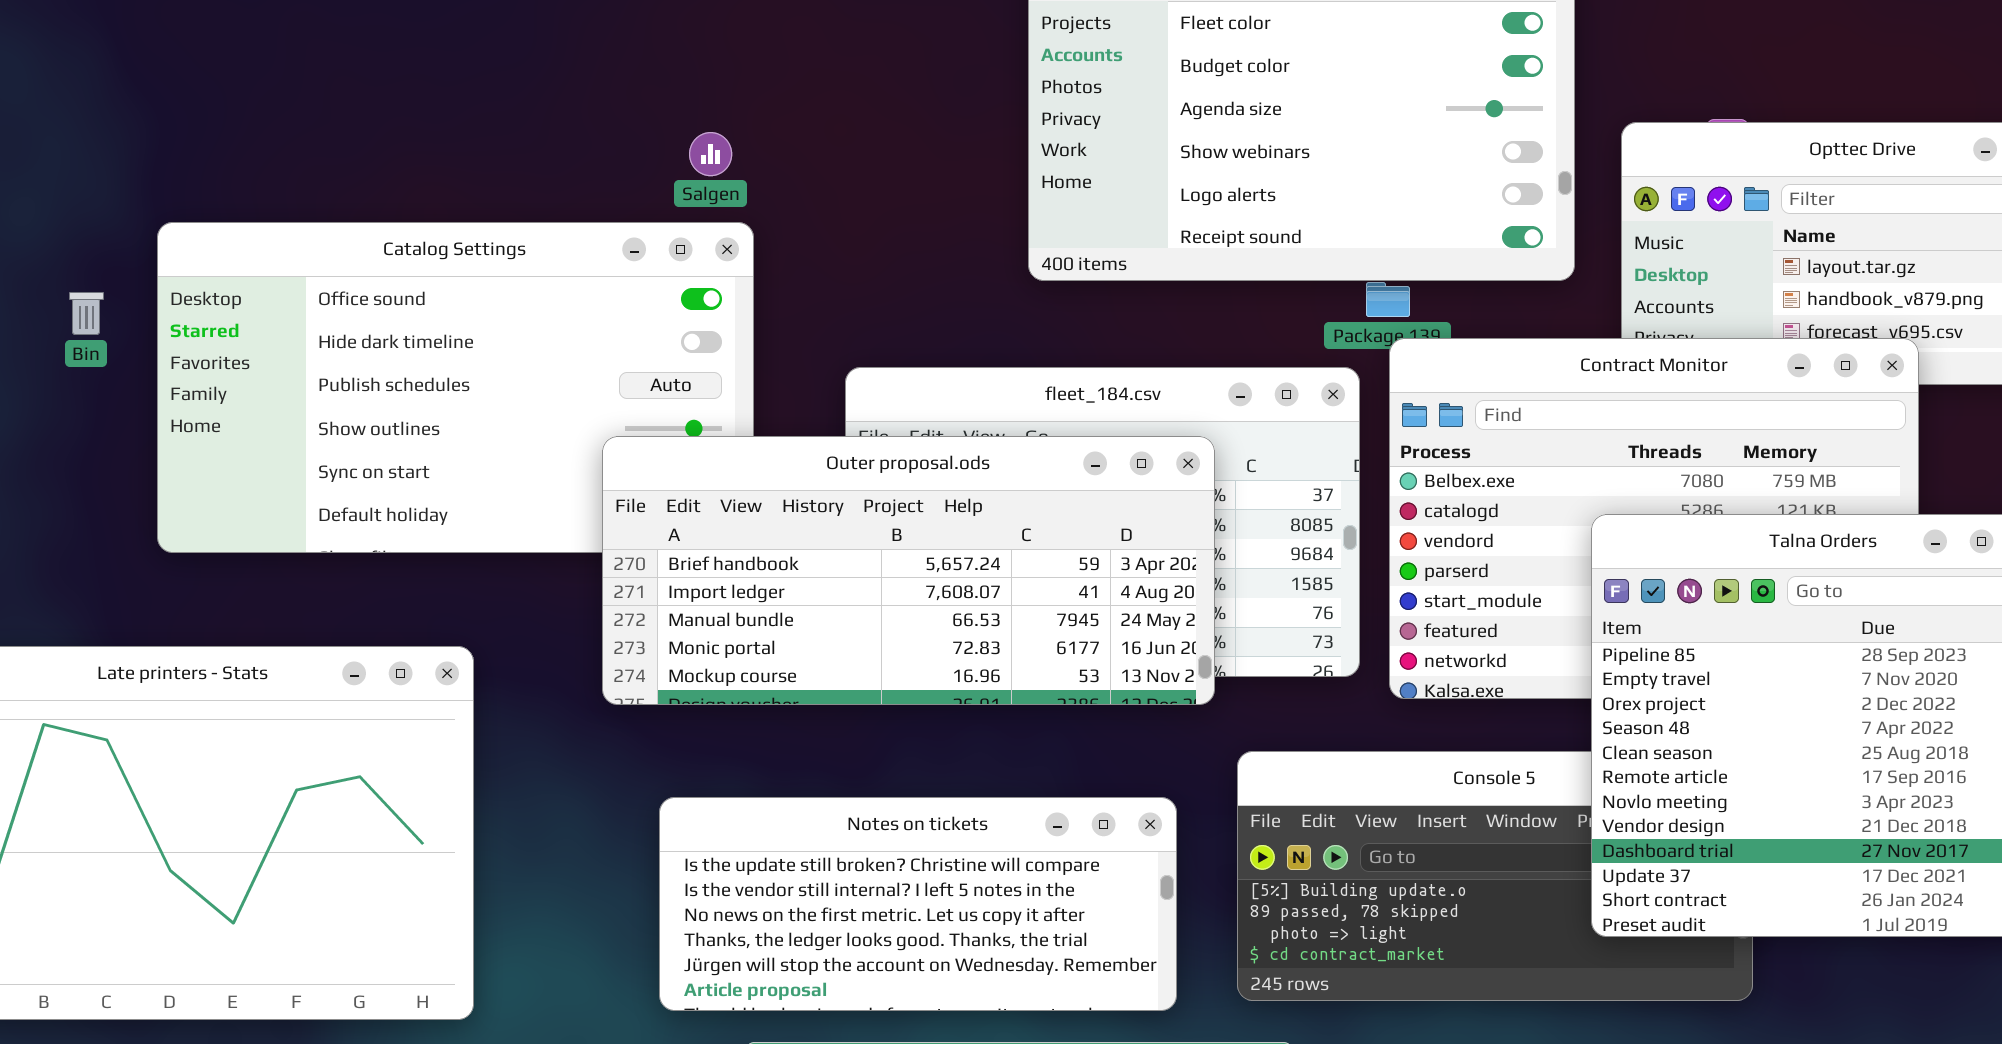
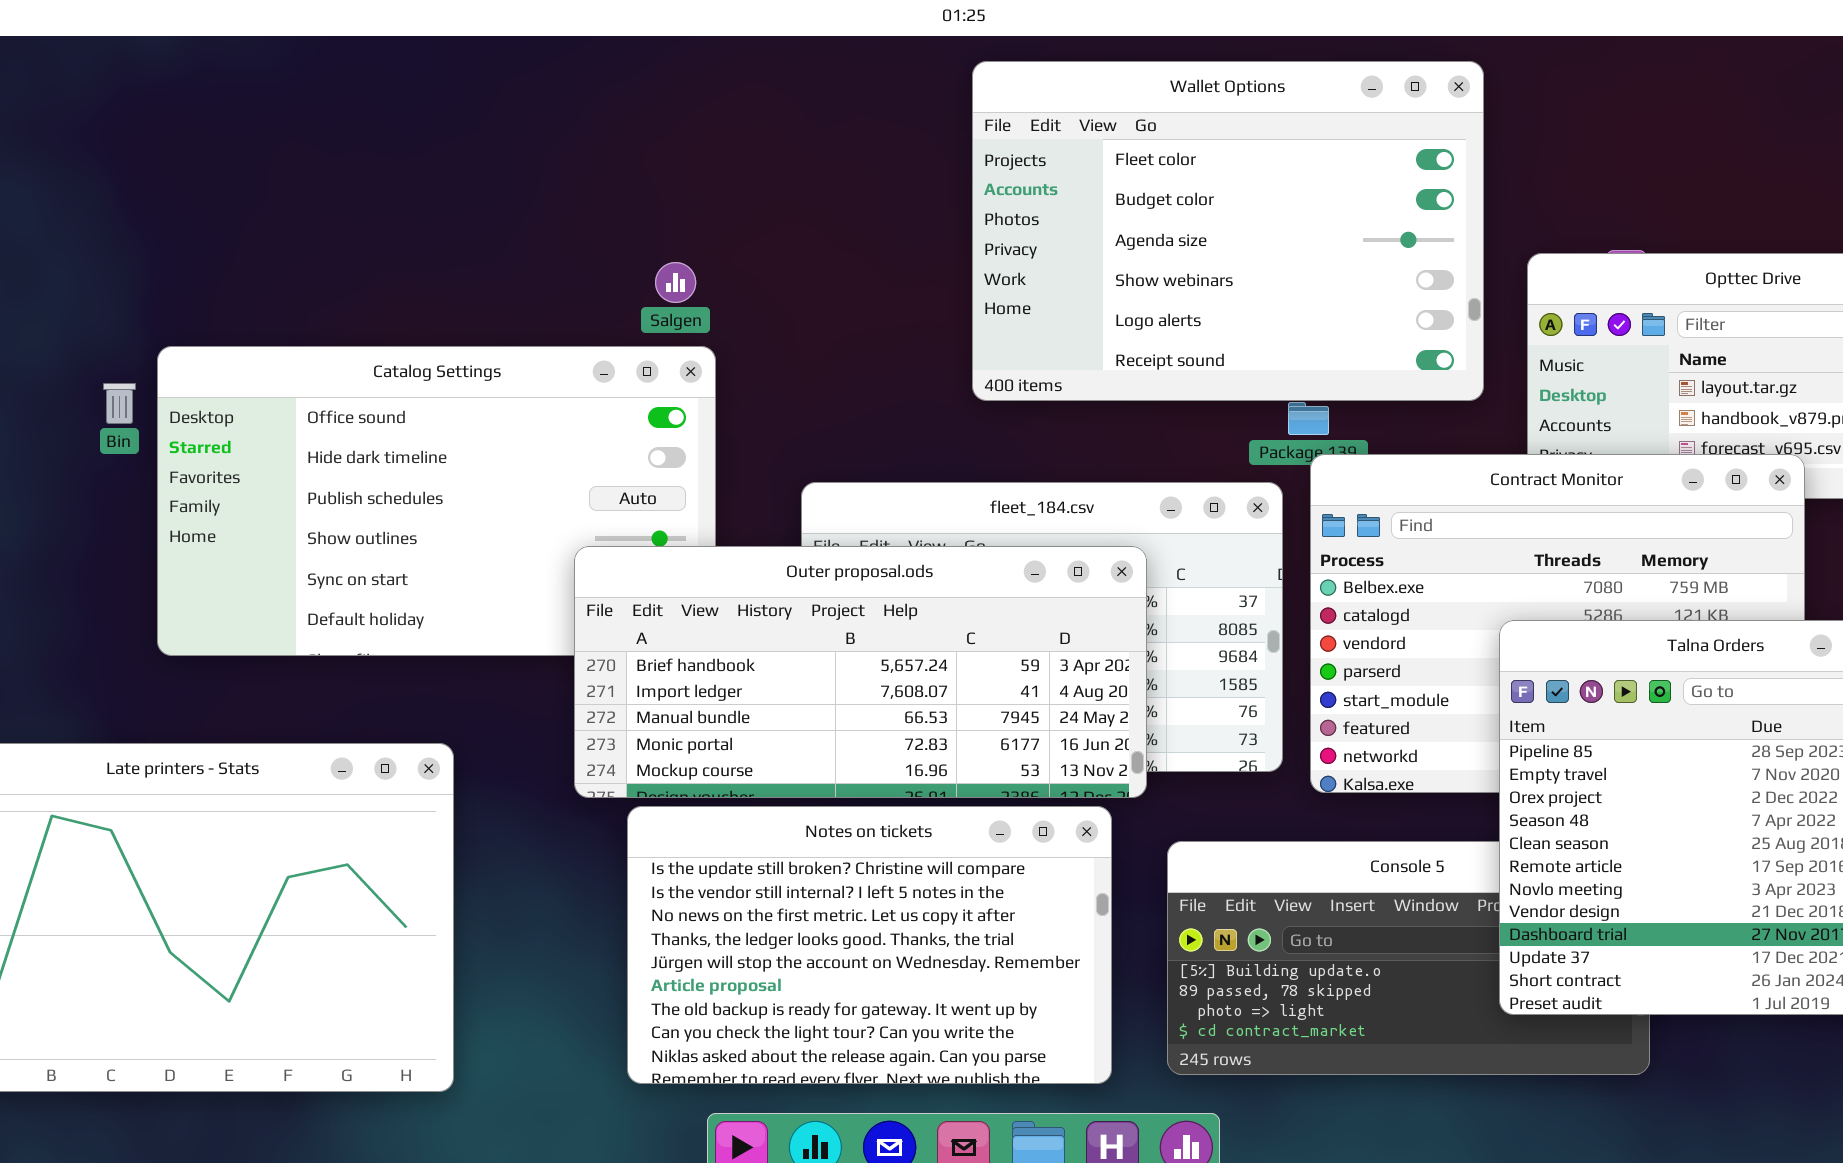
Bin: [69,292,104,335] -> [103,383,136,424], moved
Notes on tickets: [659,797,1177,1011] -> [627,806,1112,1084], resized

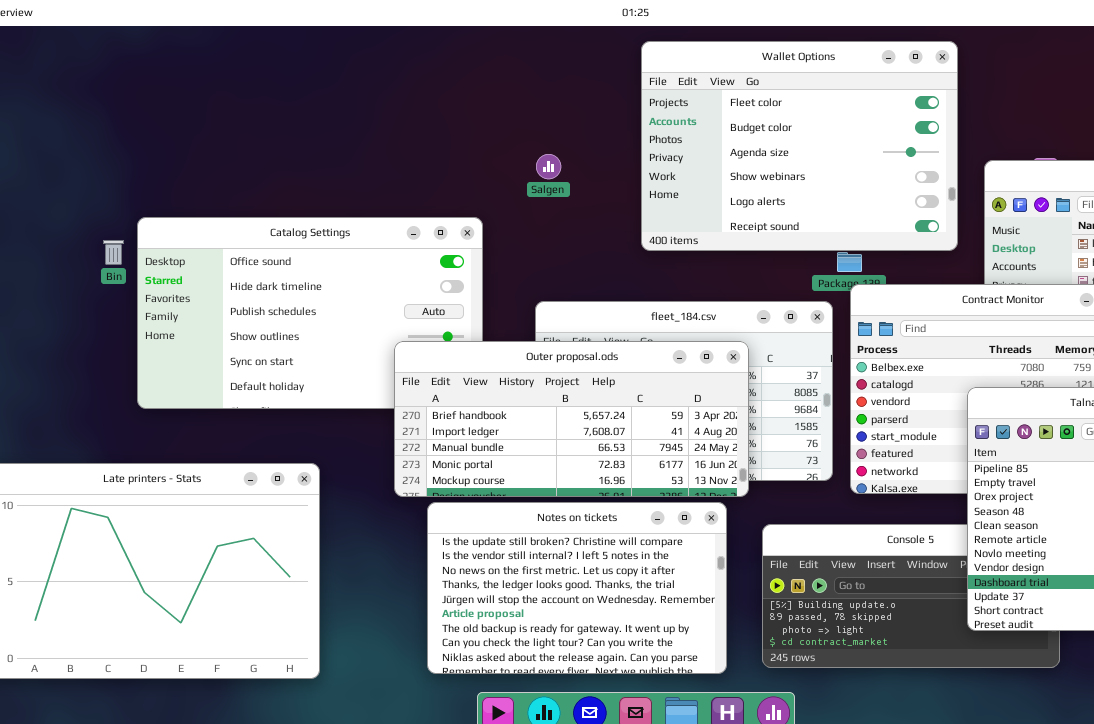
Salgen: [655,262,696,303] -> [536,154,561,179], moved

